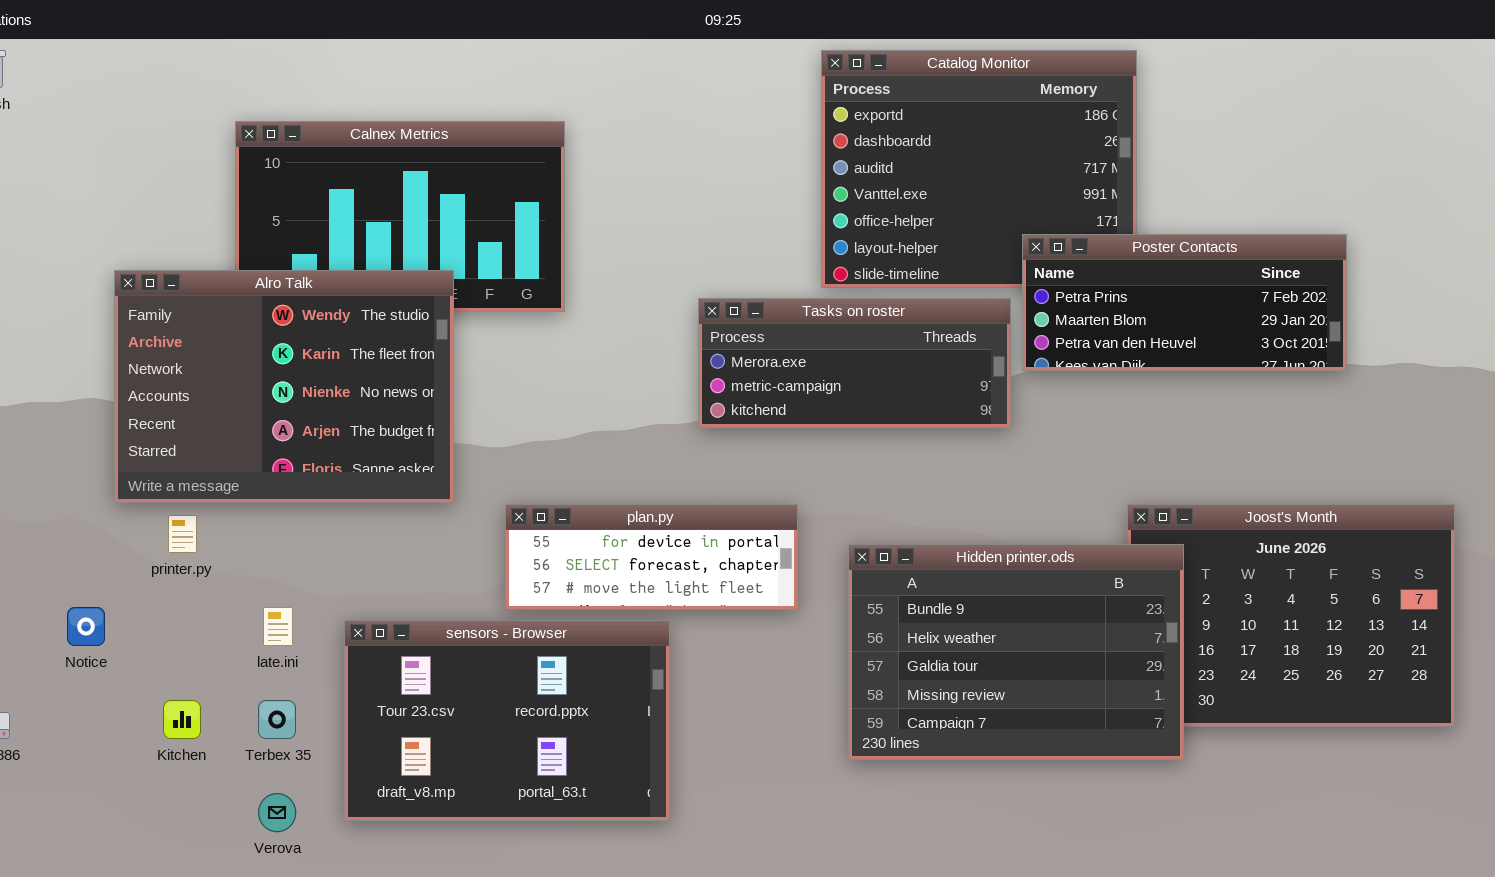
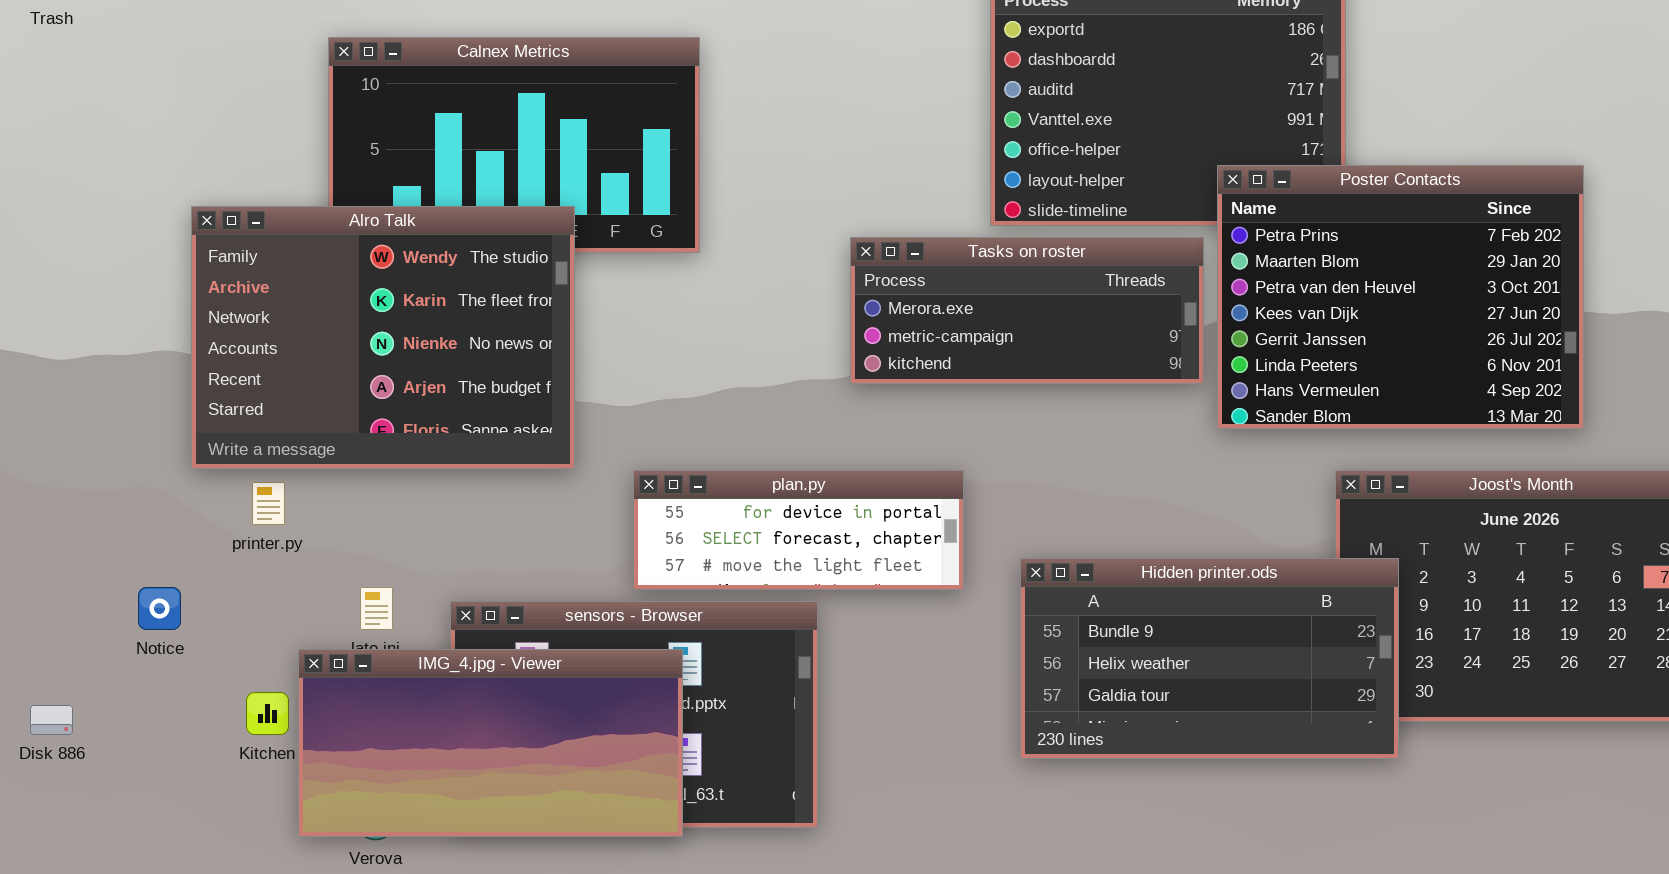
Poster Contacts: [1022,234,1347,371] -> [1217,165,1584,429], resized
Hidden printer.ods: [848,544,1184,760] -> [1020,558,1399,759], resized
IMG_4.jpg - Viewer: none -> [298,649,683,837], opened

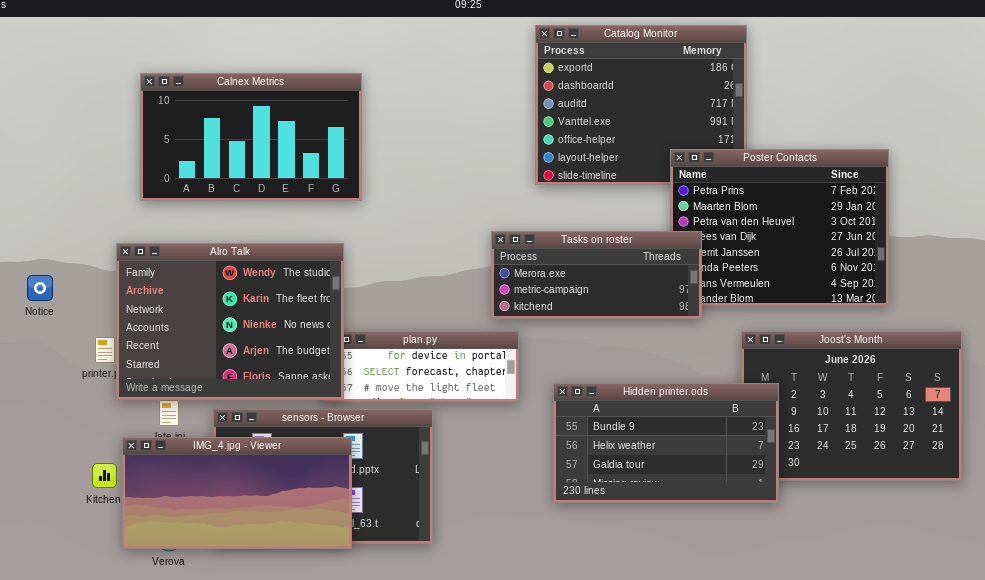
Alro Talk: [191,206,575,469] -> [116,243,344,400], moved
Tasks on roster: [850,237,1204,384] -> [491,231,702,319], moved
Notice: [138,587,181,630] -> [27,275,53,301], moved

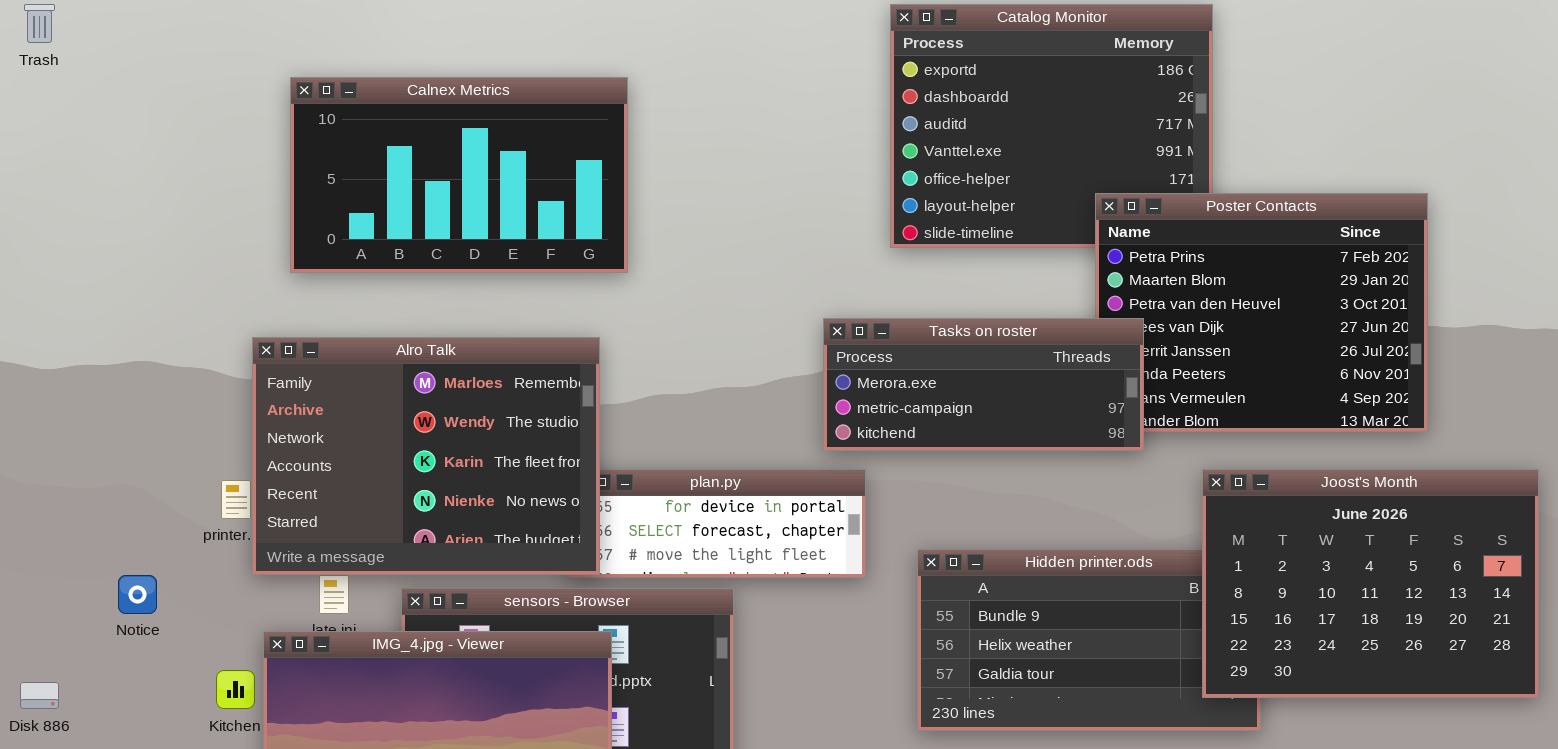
Alro Talk: [116,243,344,400] -> [252,337,600,575], scrolled up 1 row
Notice: [27,275,53,301] -> [118,575,157,614], moved
Joost's Month: [741,331,962,481] -> [1202,469,1539,698], raised

